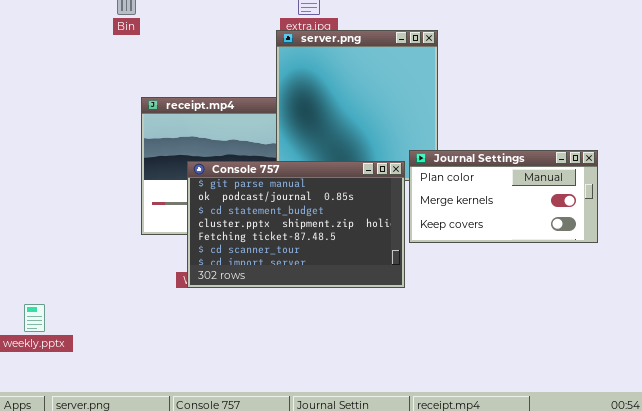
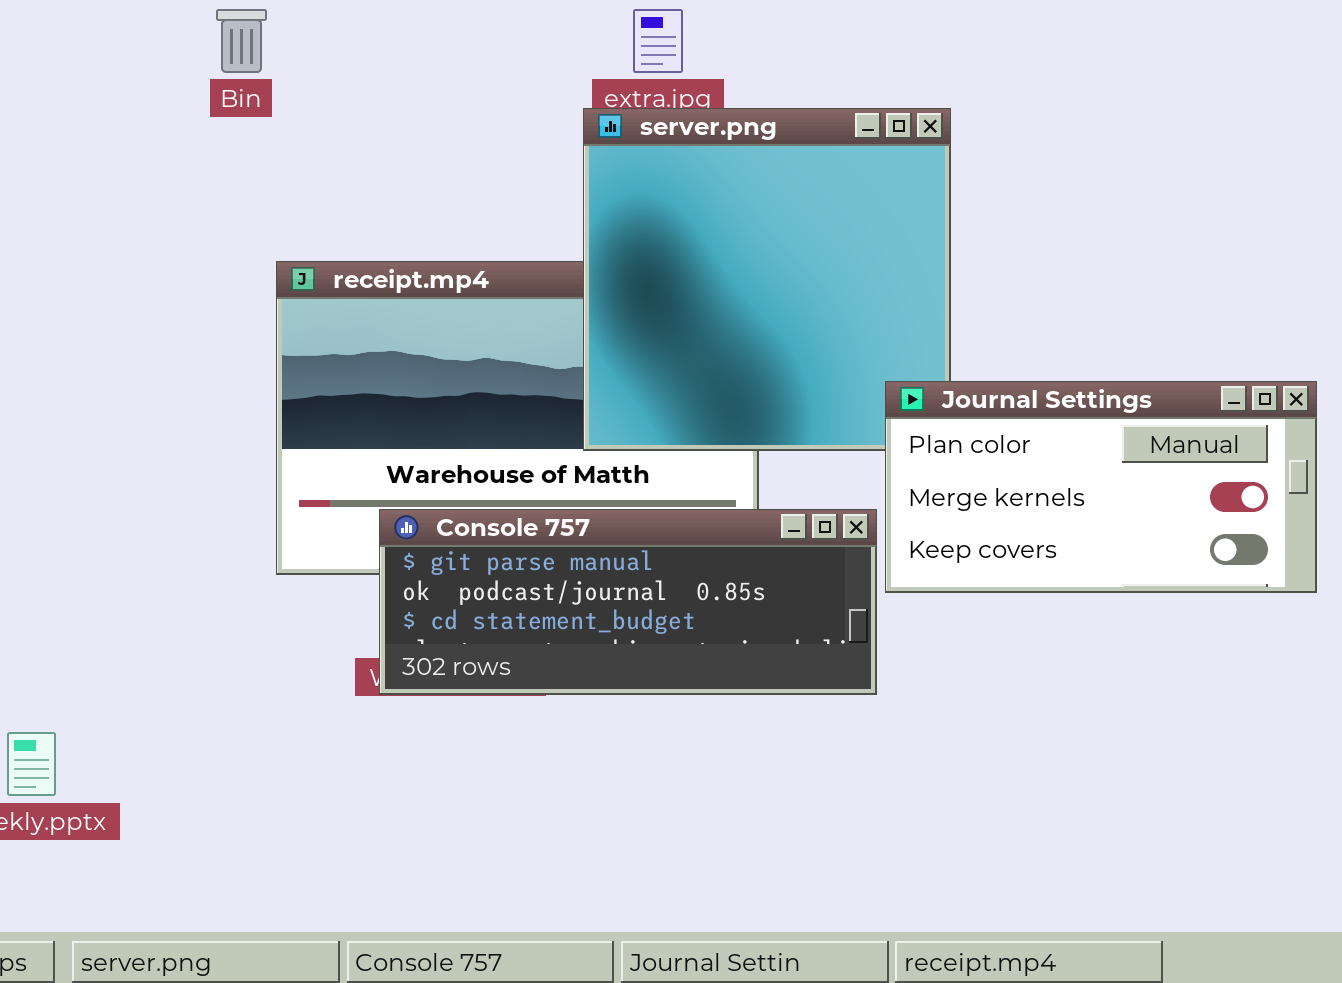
Console 757: [187,161,405,288] -> [379,509,877,695], resized

